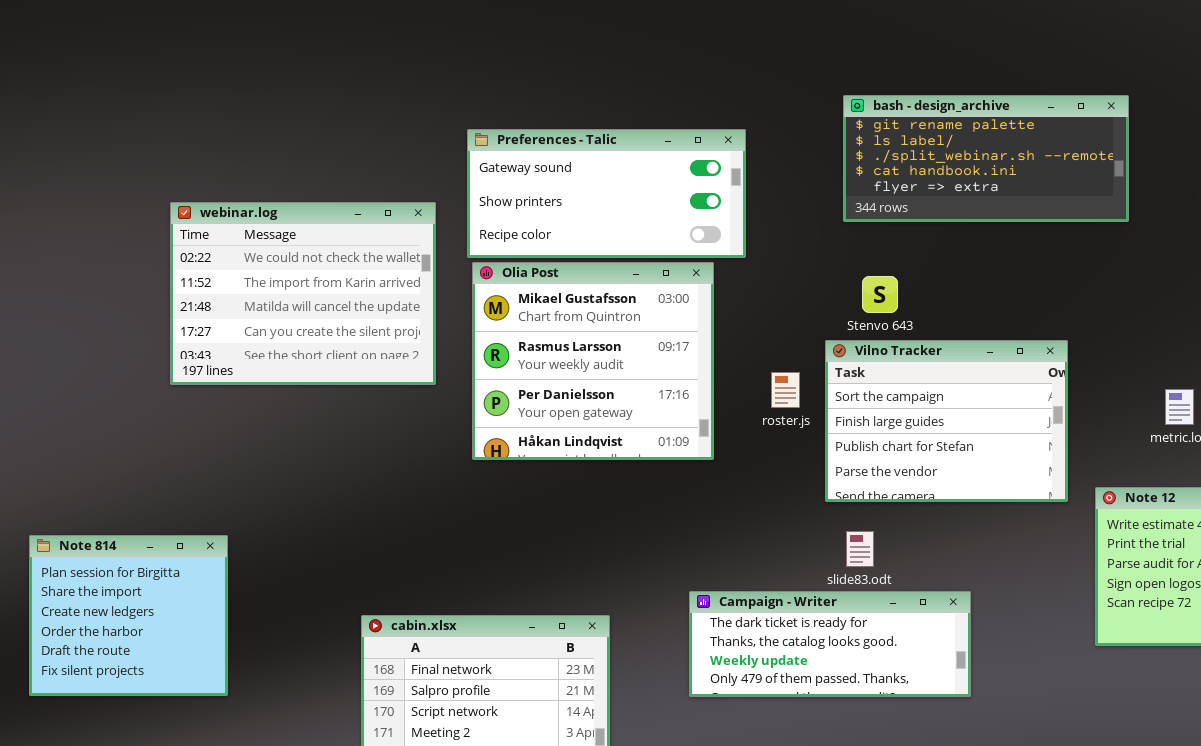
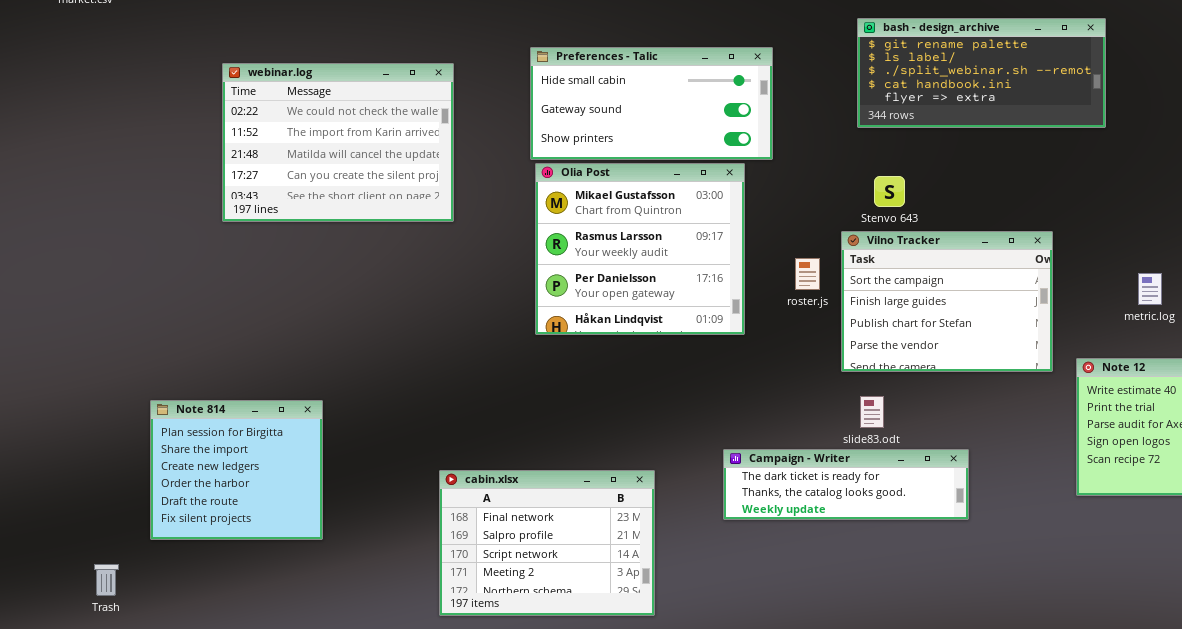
Preferences - Talic: [467,129,746,258] -> [530,47,773,160], scrolled up 1 row
webinar.log: [170,202,436,385] -> [222,63,454,222], moved
Campaign - Writer: [689,591,971,697] -> [723,449,969,520], resized

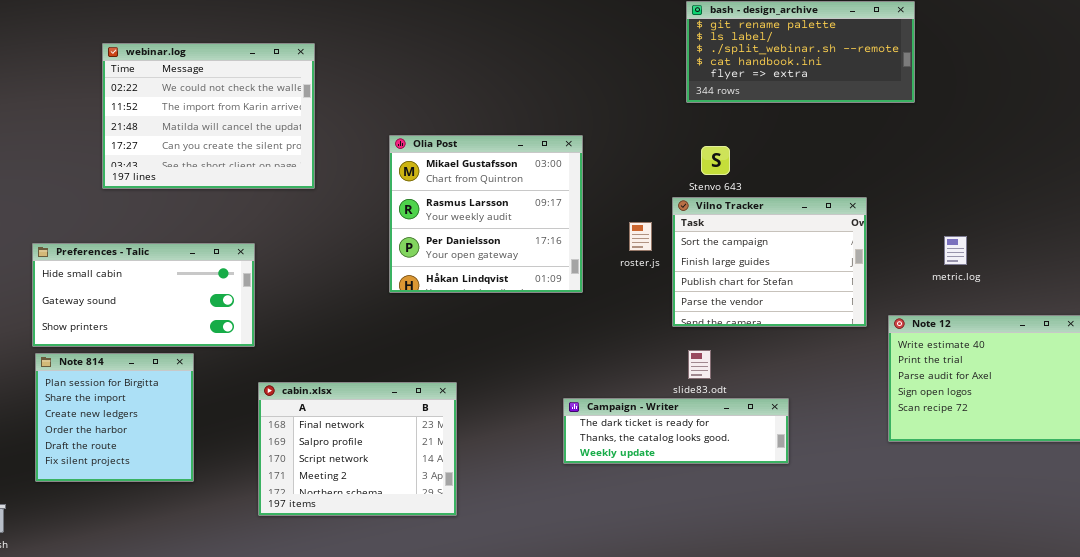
Preferences - Talic: [530,47,773,160] -> [32,243,255,347], moved
cabin.xlsx: [439,470,655,616] -> [258,382,457,516], moved

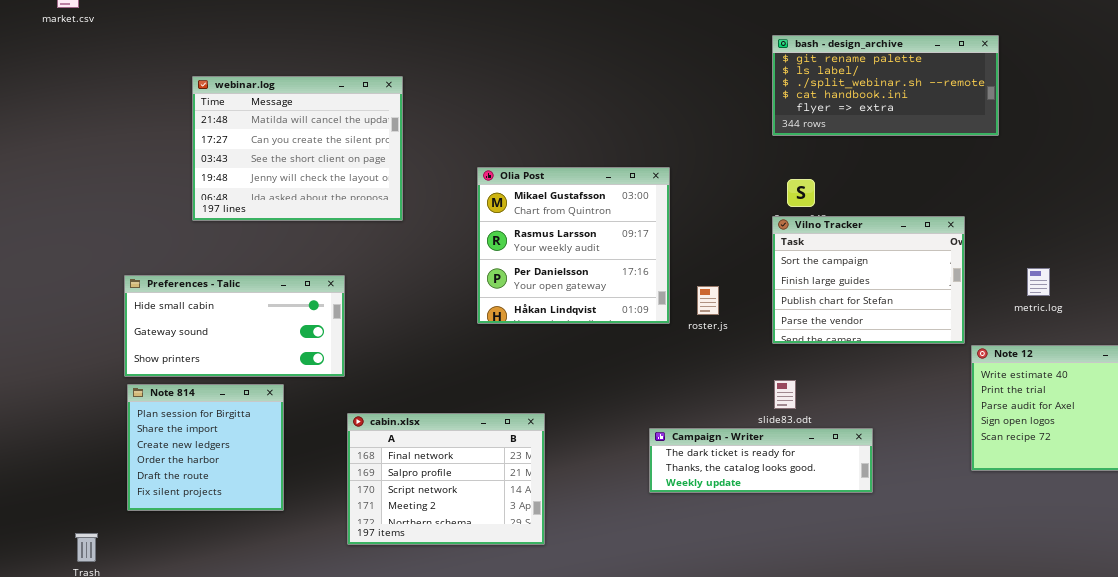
webinar.log: [102,43,315,189] -> [192,76,403,221], scrolled down 2 rows
Vilno Tracker: [672,197,867,327] -> [772,216,965,344], moved
roster.js: [629,222,652,251] -> [697,286,719,315], moved

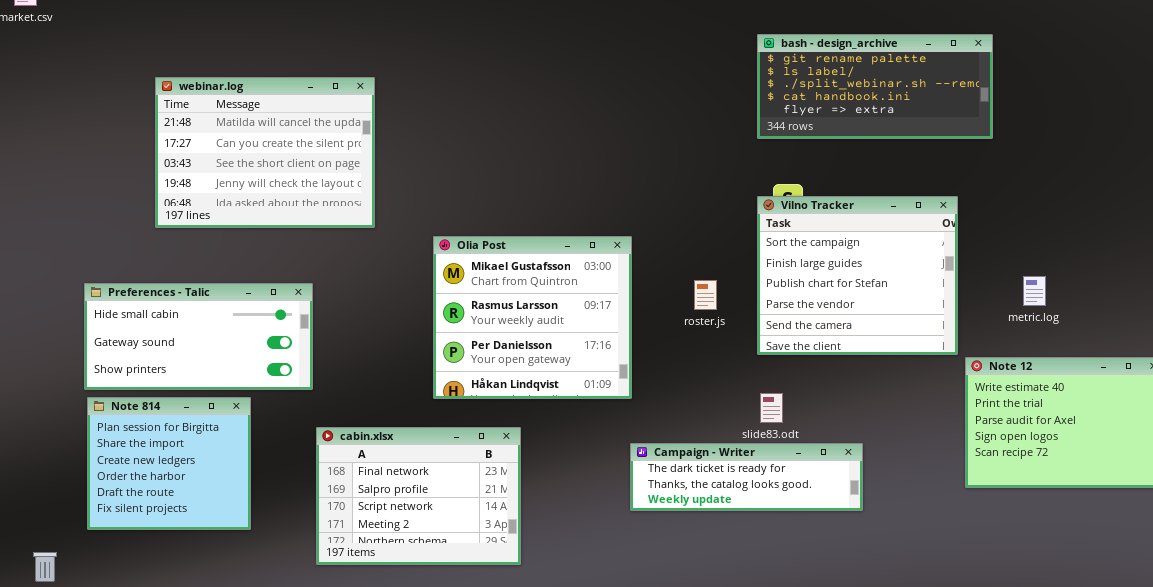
Olia Post: [477,167,670,324] -> [433,236,632,399], moved
Vilno Tracker: [772,216,965,344] -> [757,196,958,355], resized
roster.js: [697,286,719,315] -> [694,280,717,310], moved

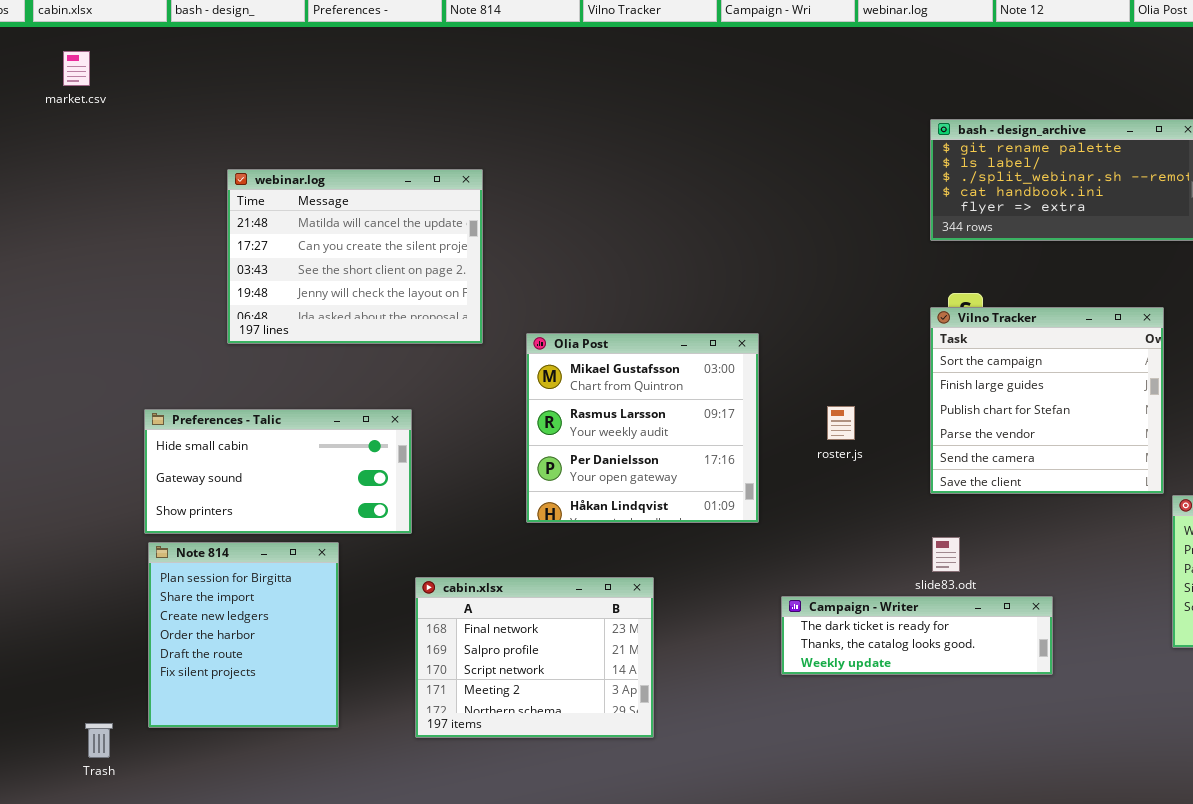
Olia Post: [433,236,632,399] -> [526,333,759,523], moved
roster.js: [694,280,717,310] -> [827,406,855,440], moved
Note 814: [87,397,251,530] -> [148,542,339,728], resized

